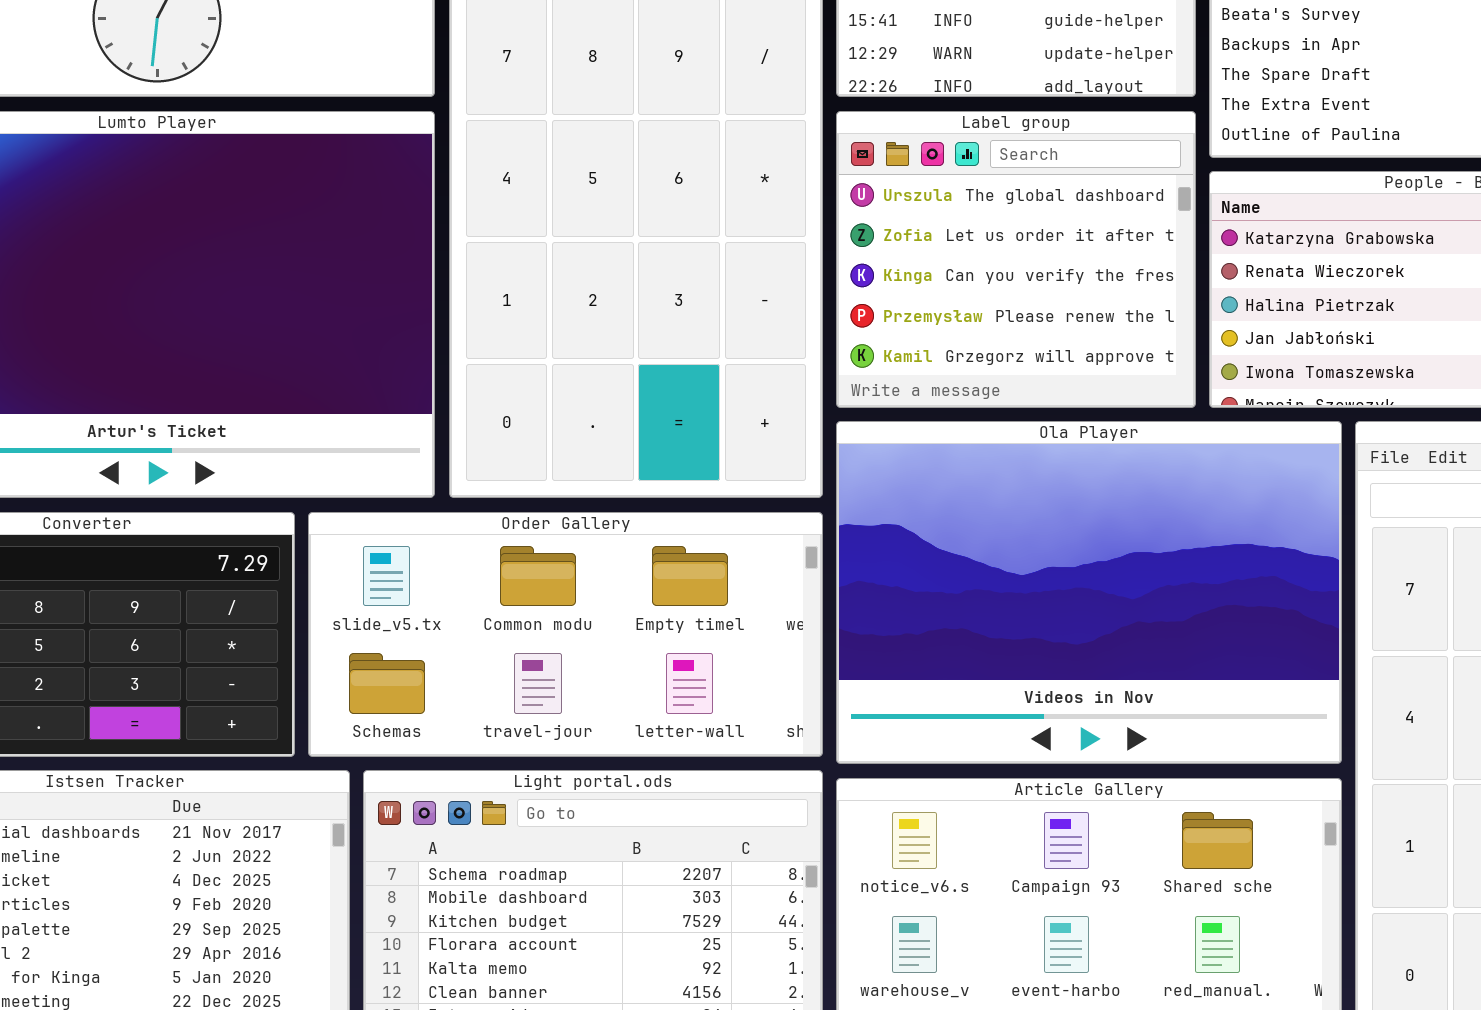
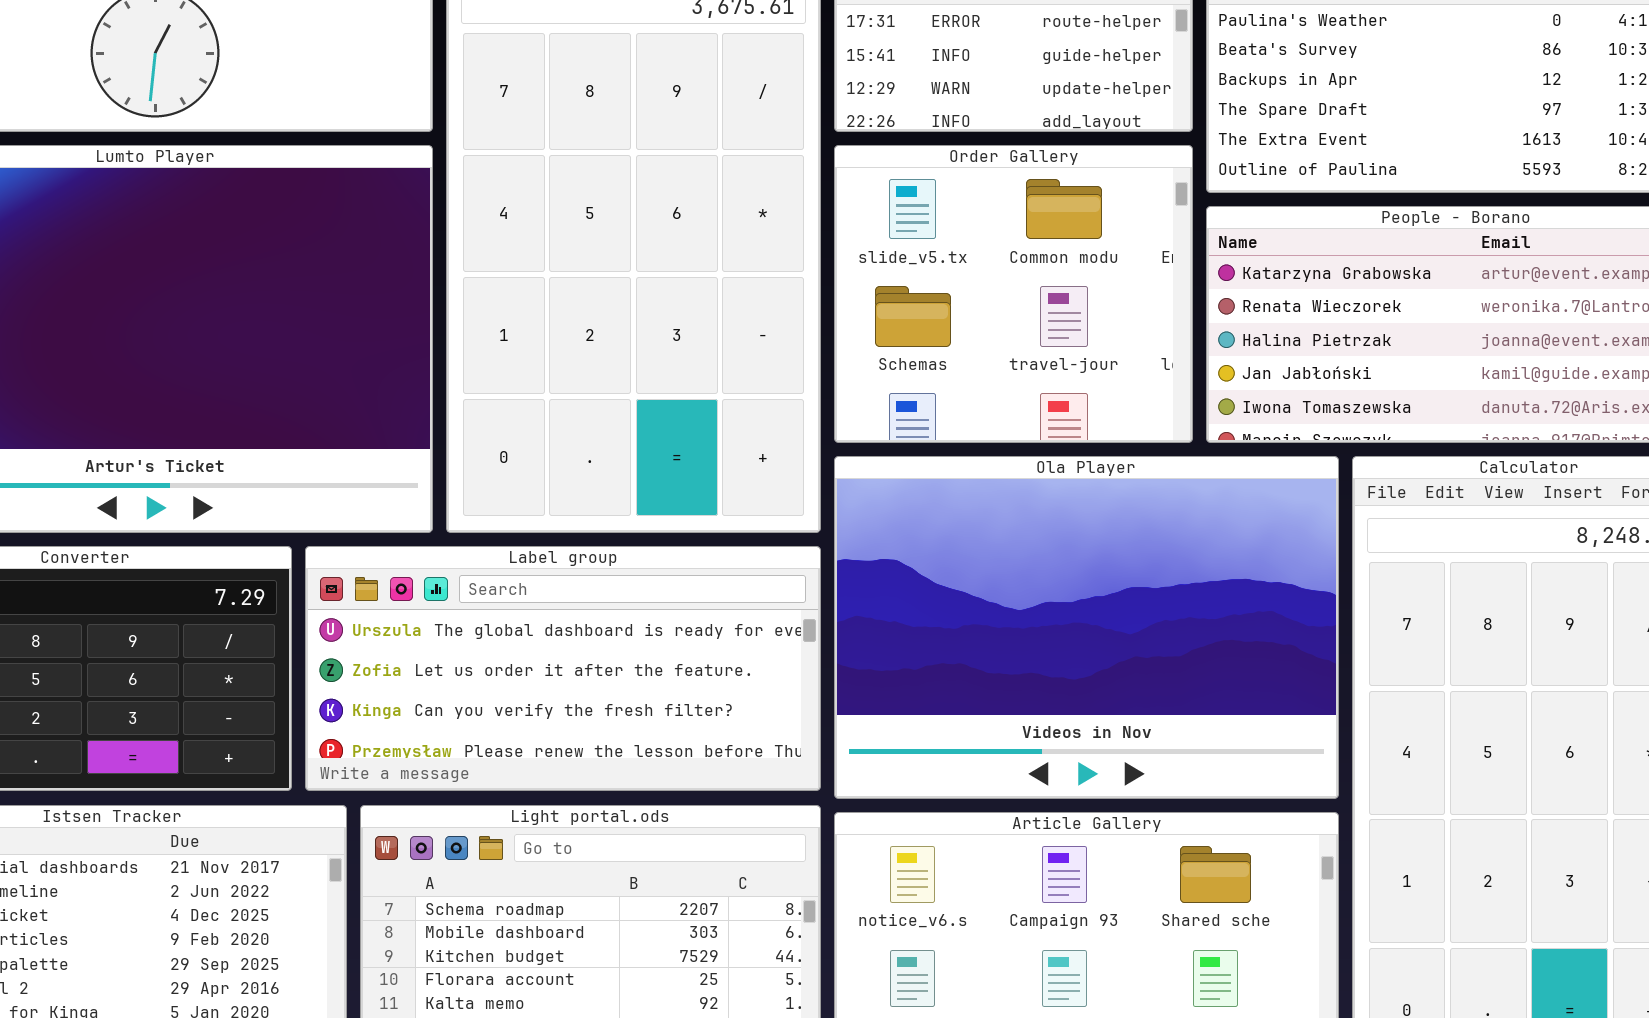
Label group: [836,111,1196,408] -> [305,546,821,791], moved, resized
Order Gallery: [308,512,823,757] -> [834,145,1193,443], moved, resized

